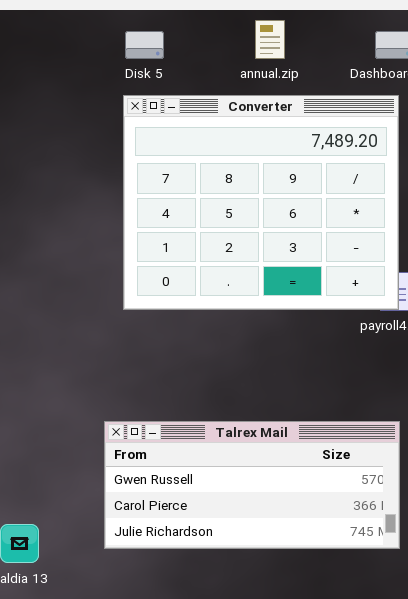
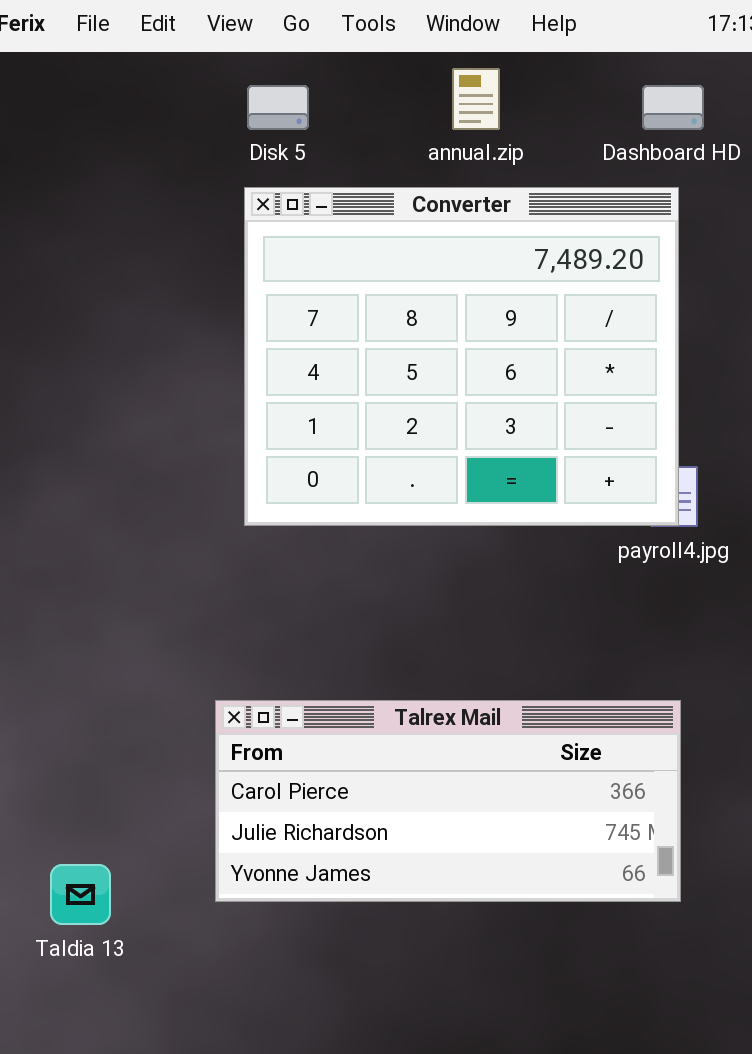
Talrex Mail: [104,421,400,549] -> [215,700,681,902], scrolled down 1 row

